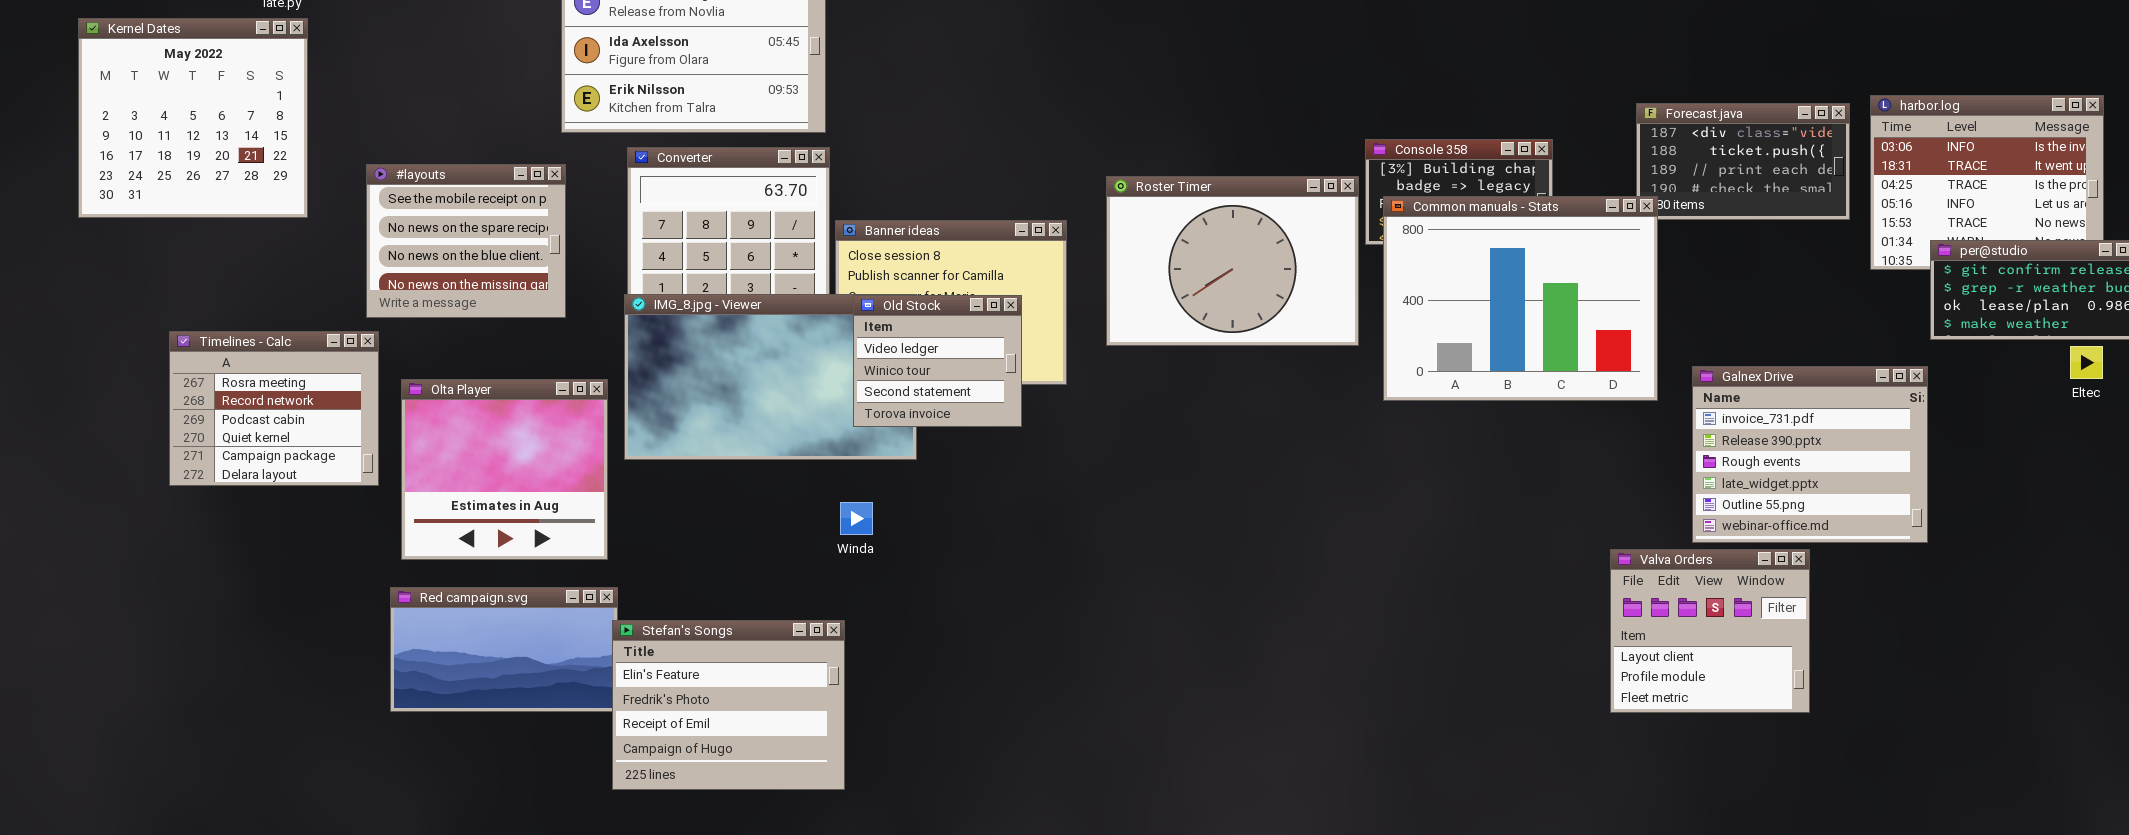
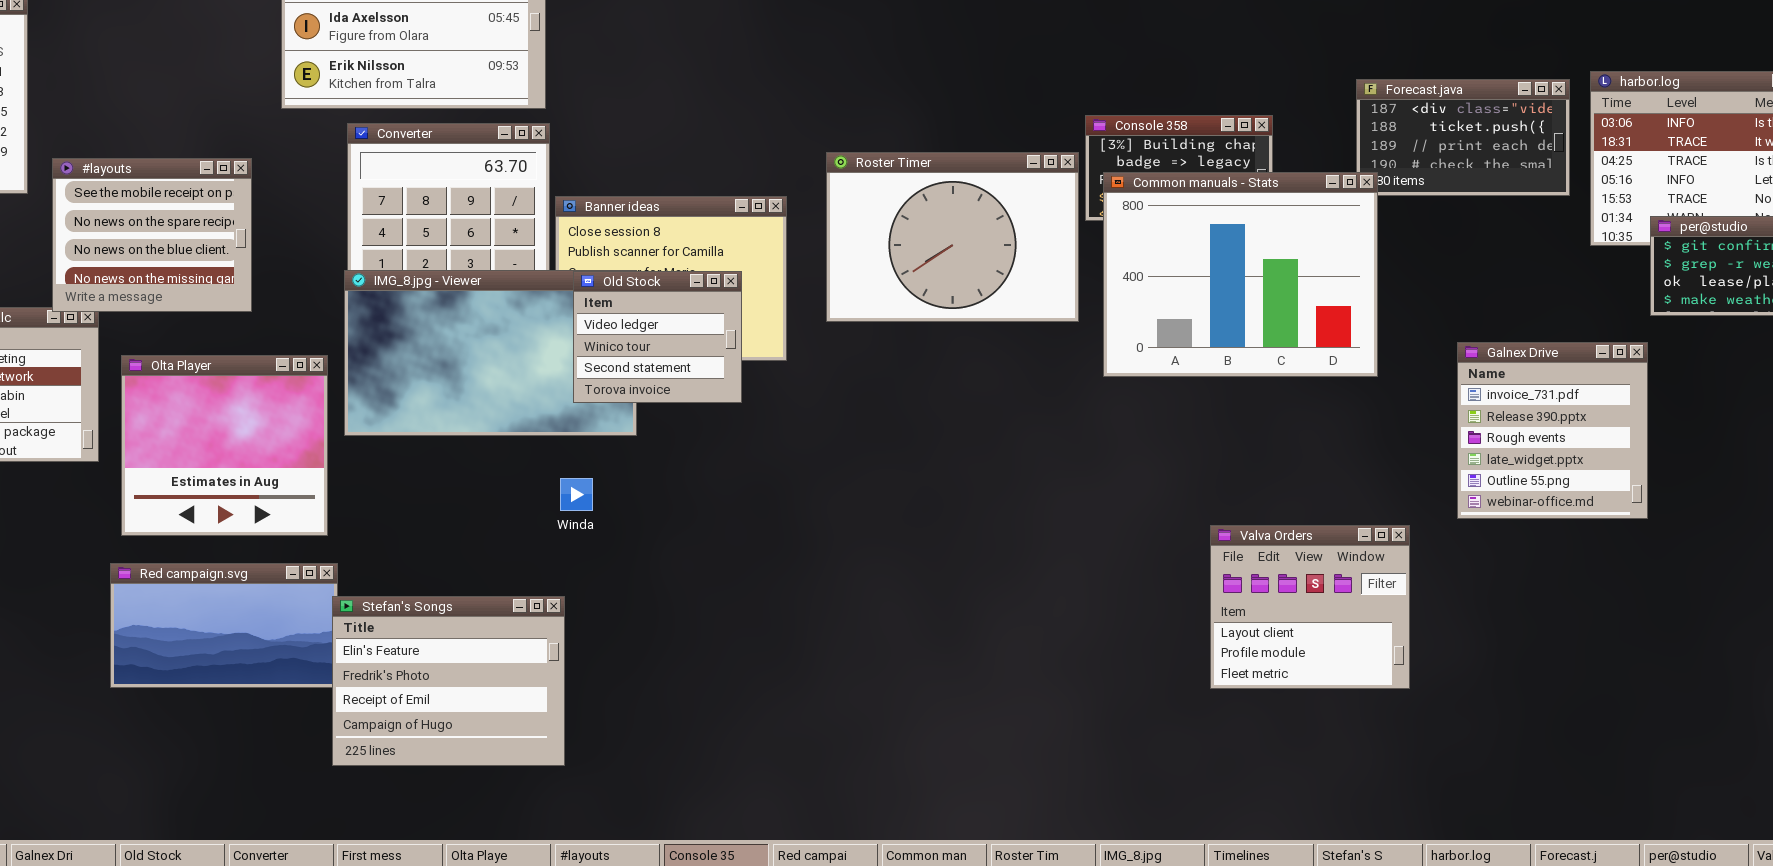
#layouts: [366,164,566,318] -> [52,158,252,312], moved
Galnex Drive: [1692,366,1928,543] -> [1457,342,1648,519], resized
Valva Orders: [1610,549,1810,713] -> [1210,525,1410,689], moved

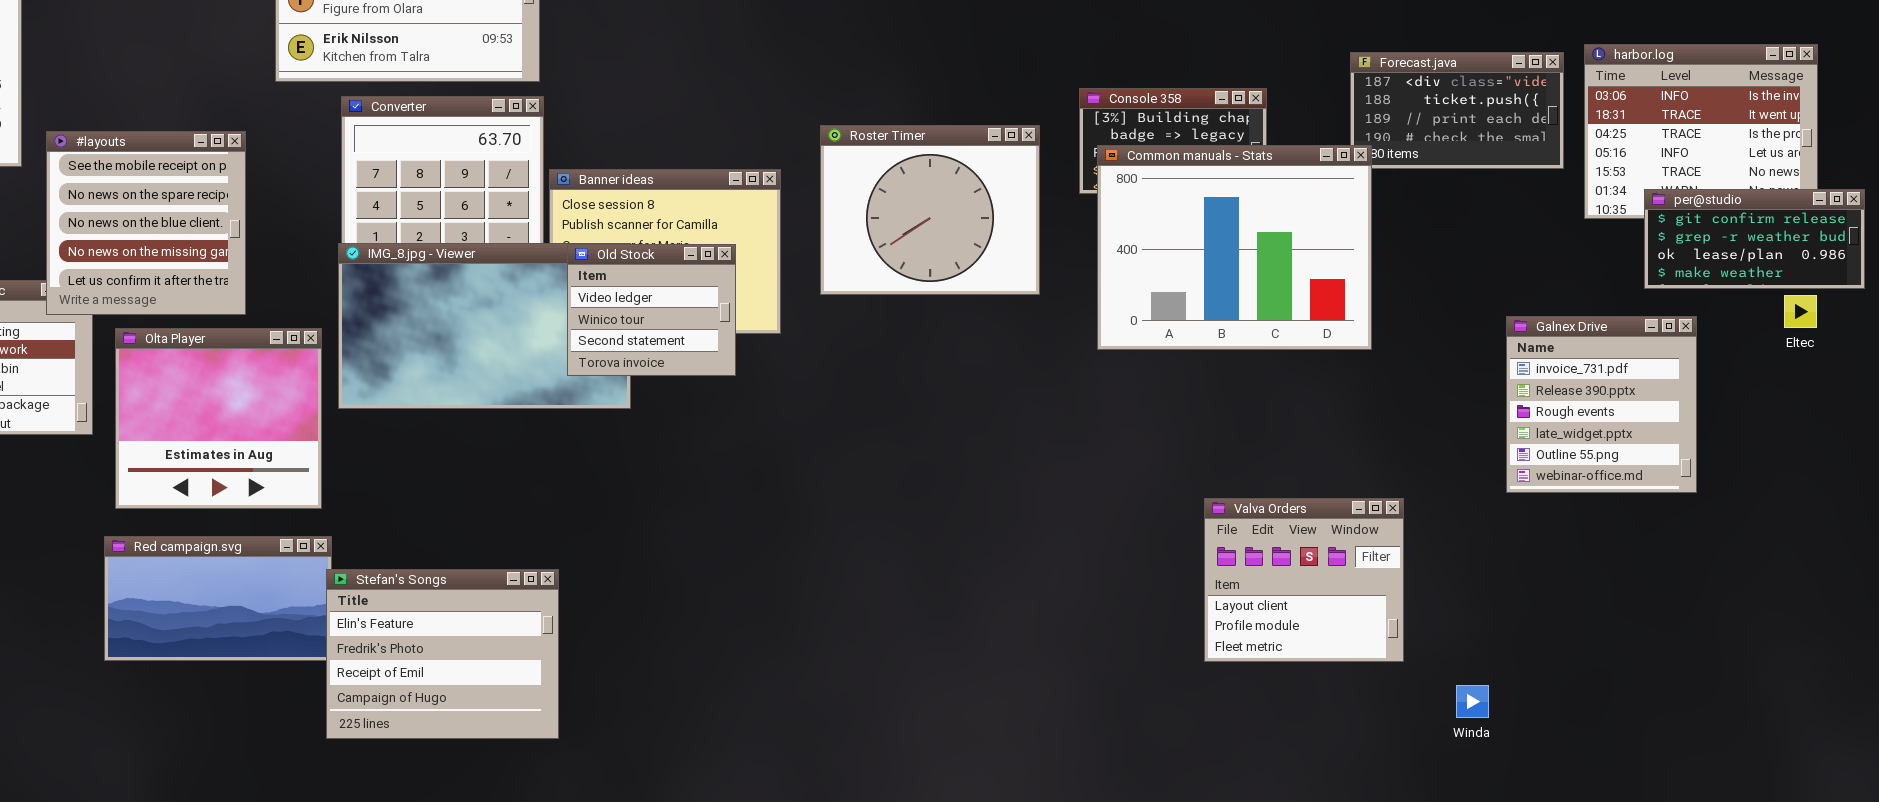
Roster Timer: [826,152,1079,322] -> [820,125,1040,295], resized
#layouts: [52,158,252,312] -> [46,131,246,315], resized
Galnex Drive: [1457,342,1648,519] -> [1506,316,1697,493], moved
Winda: [560,478,593,511] -> [1456,685,1489,718], moved

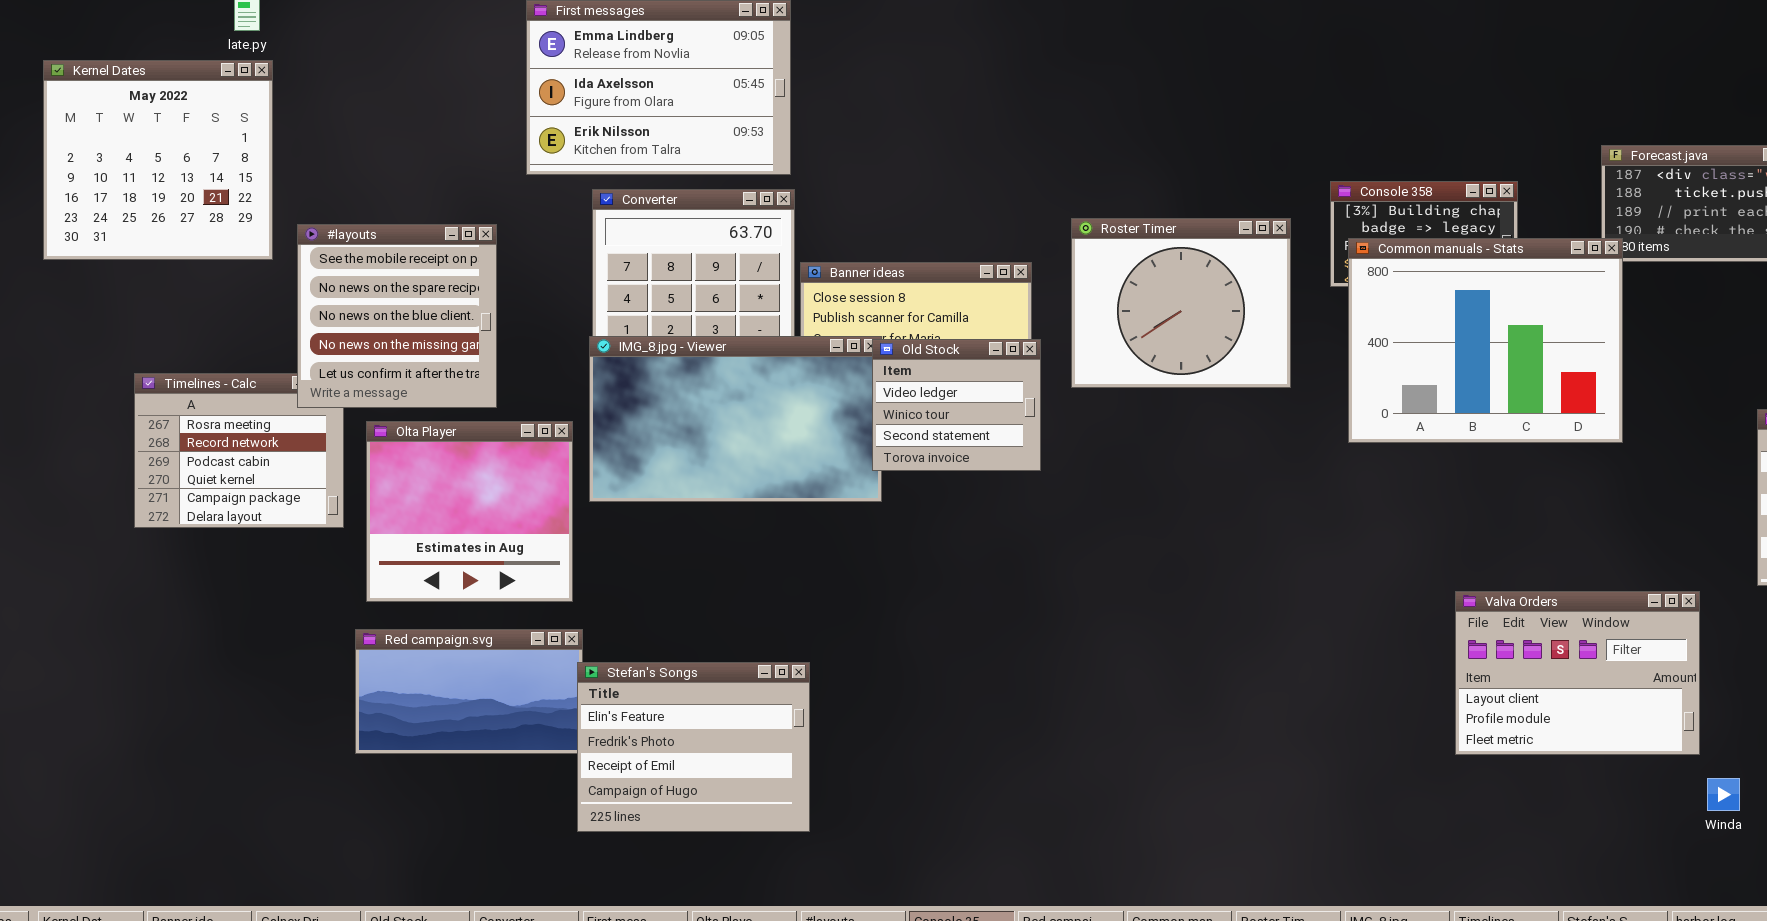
Old Stock: [567,244,736,376] -> [872,339,1041,471], moved
Valva Orders: [1204,498,1404,662] -> [1455,591,1700,755], resized

